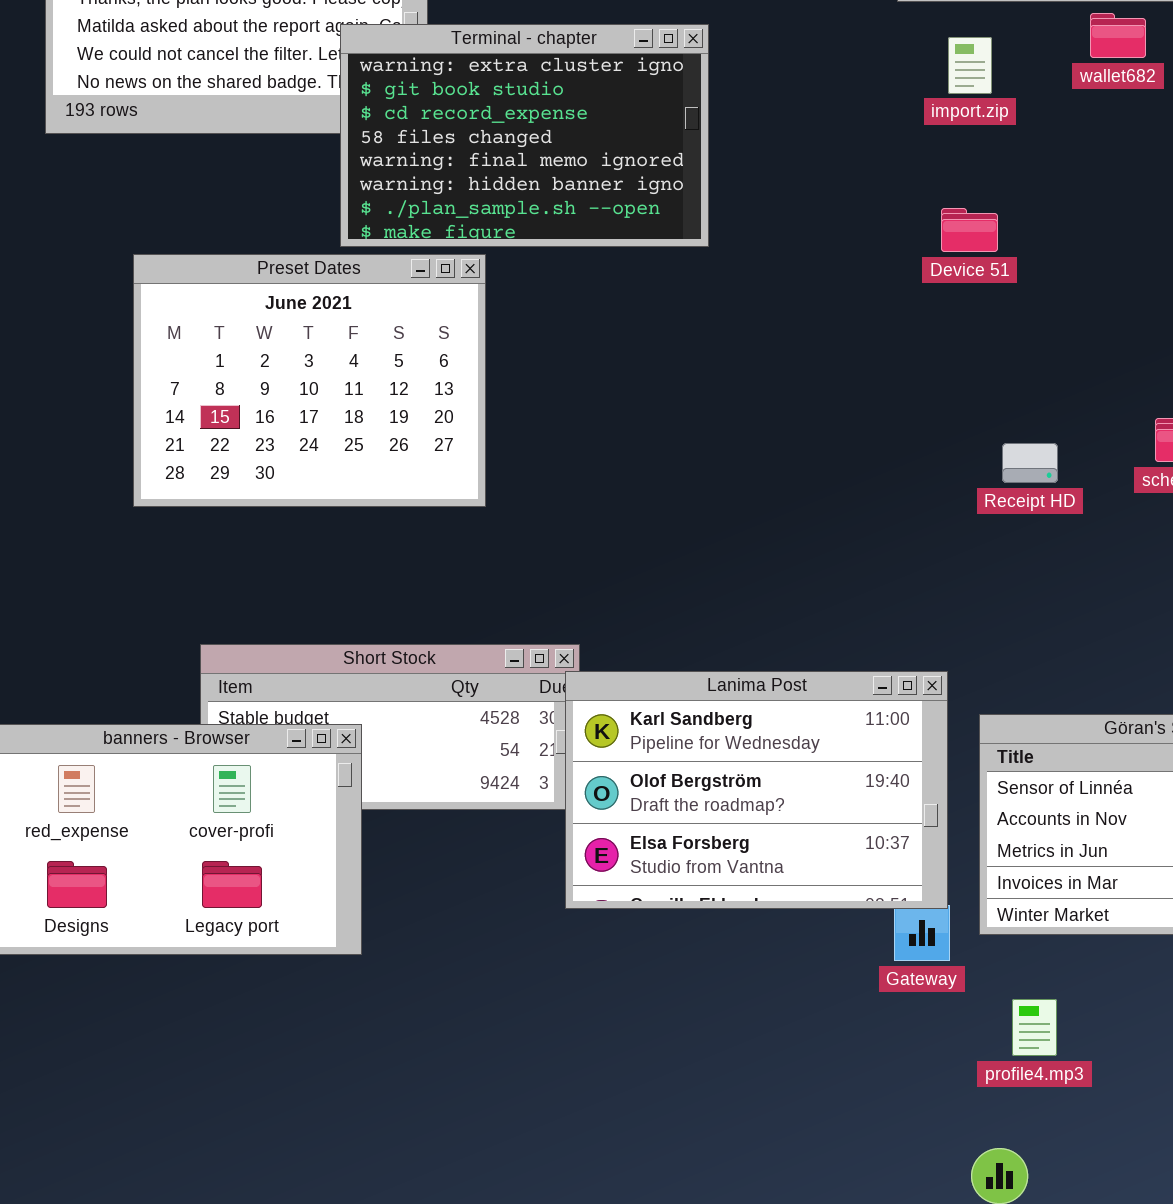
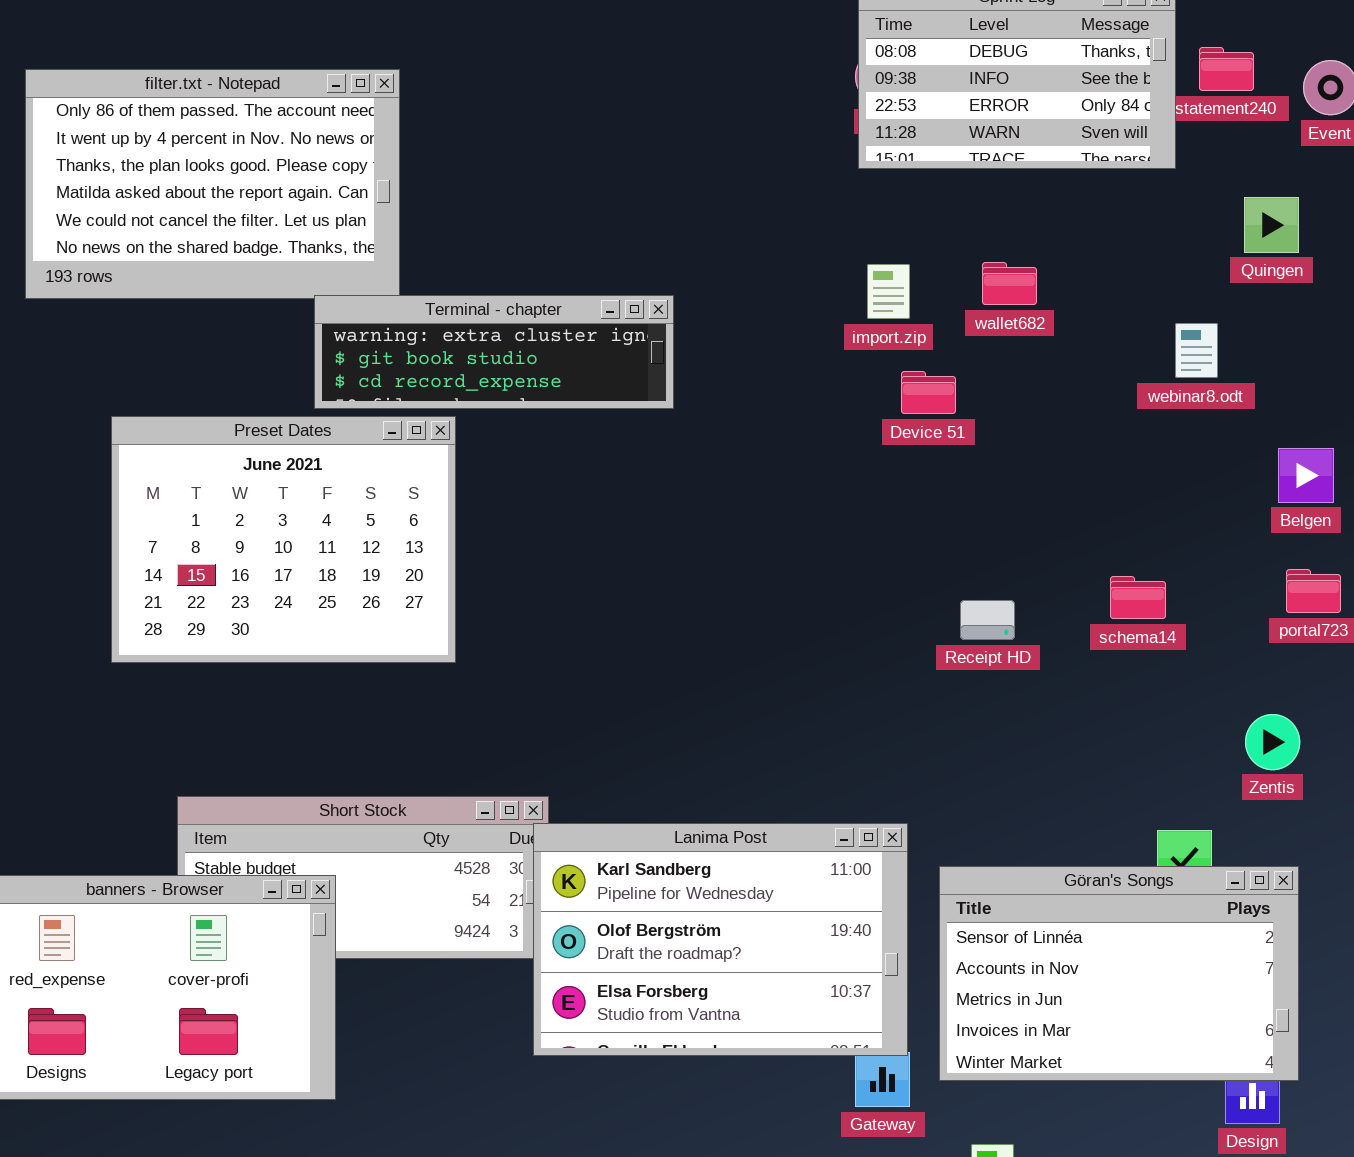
wallet682: [1090,13,1146,58] -> [982,262,1037,305], moved
Terminal - chapter: [340,24,709,247] -> [314,295,674,409], resized
import.zip: [948,37,992,94] -> [867,264,910,319], moved

